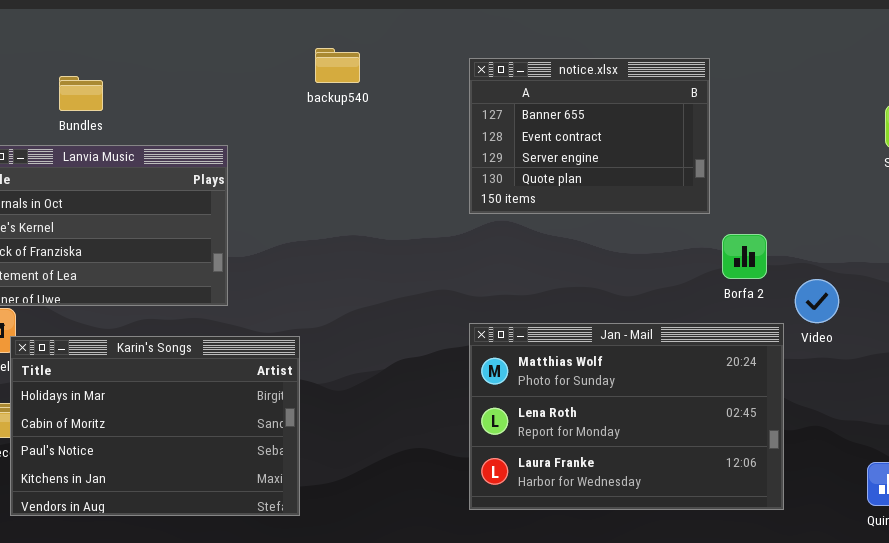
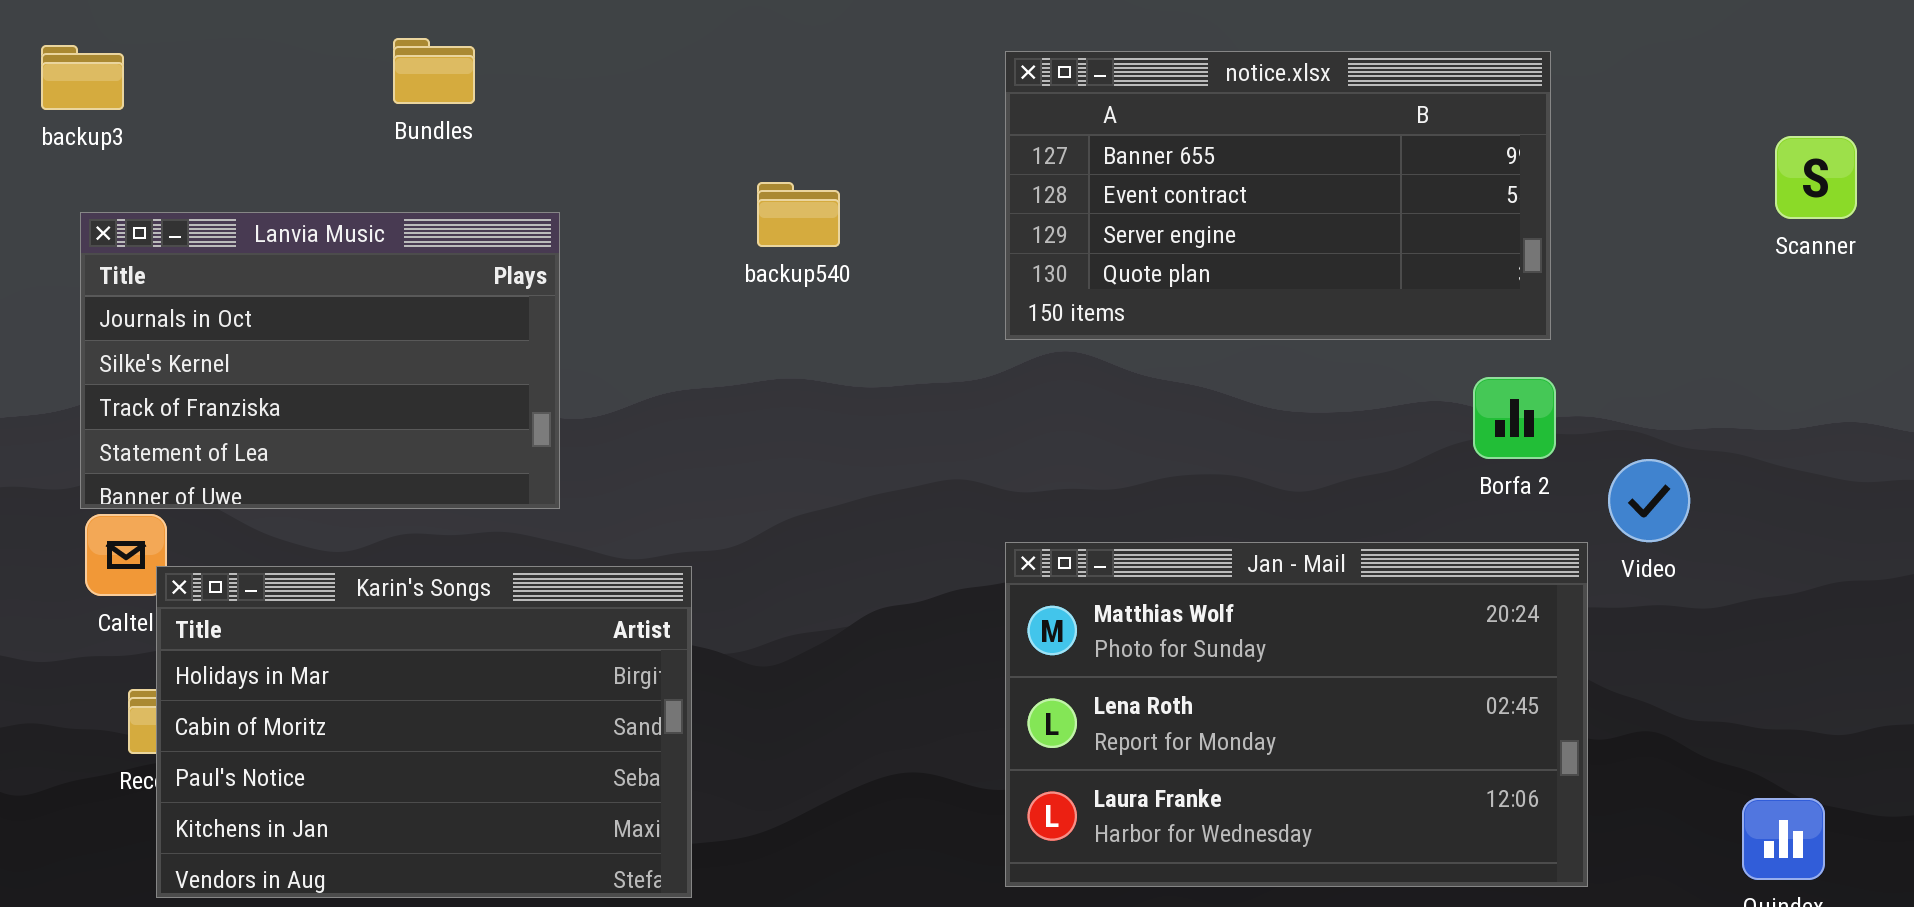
backup540: [315,48,360,83] -> [757,182,840,247], moved
notice.xlsx: [469,58,710,214] -> [1005,51,1551,340], resized
Bundles: [59,76,103,111] -> [393,38,475,104], moved

